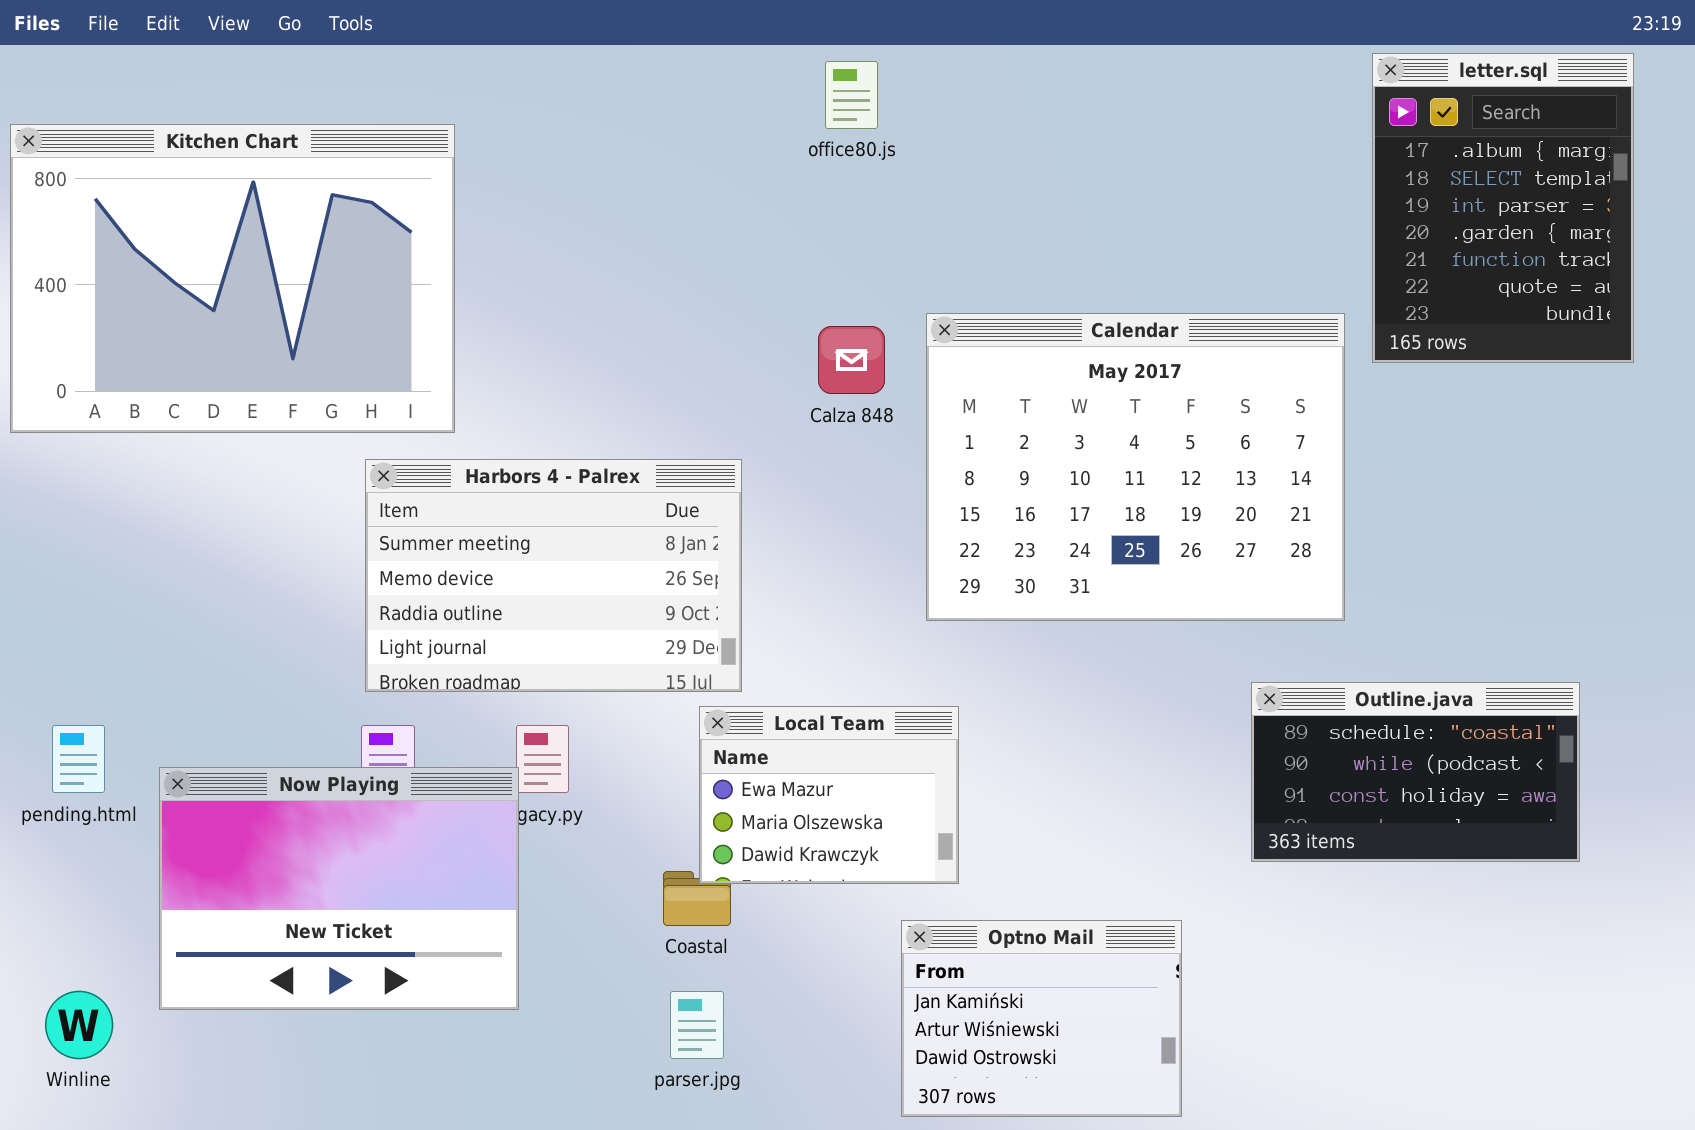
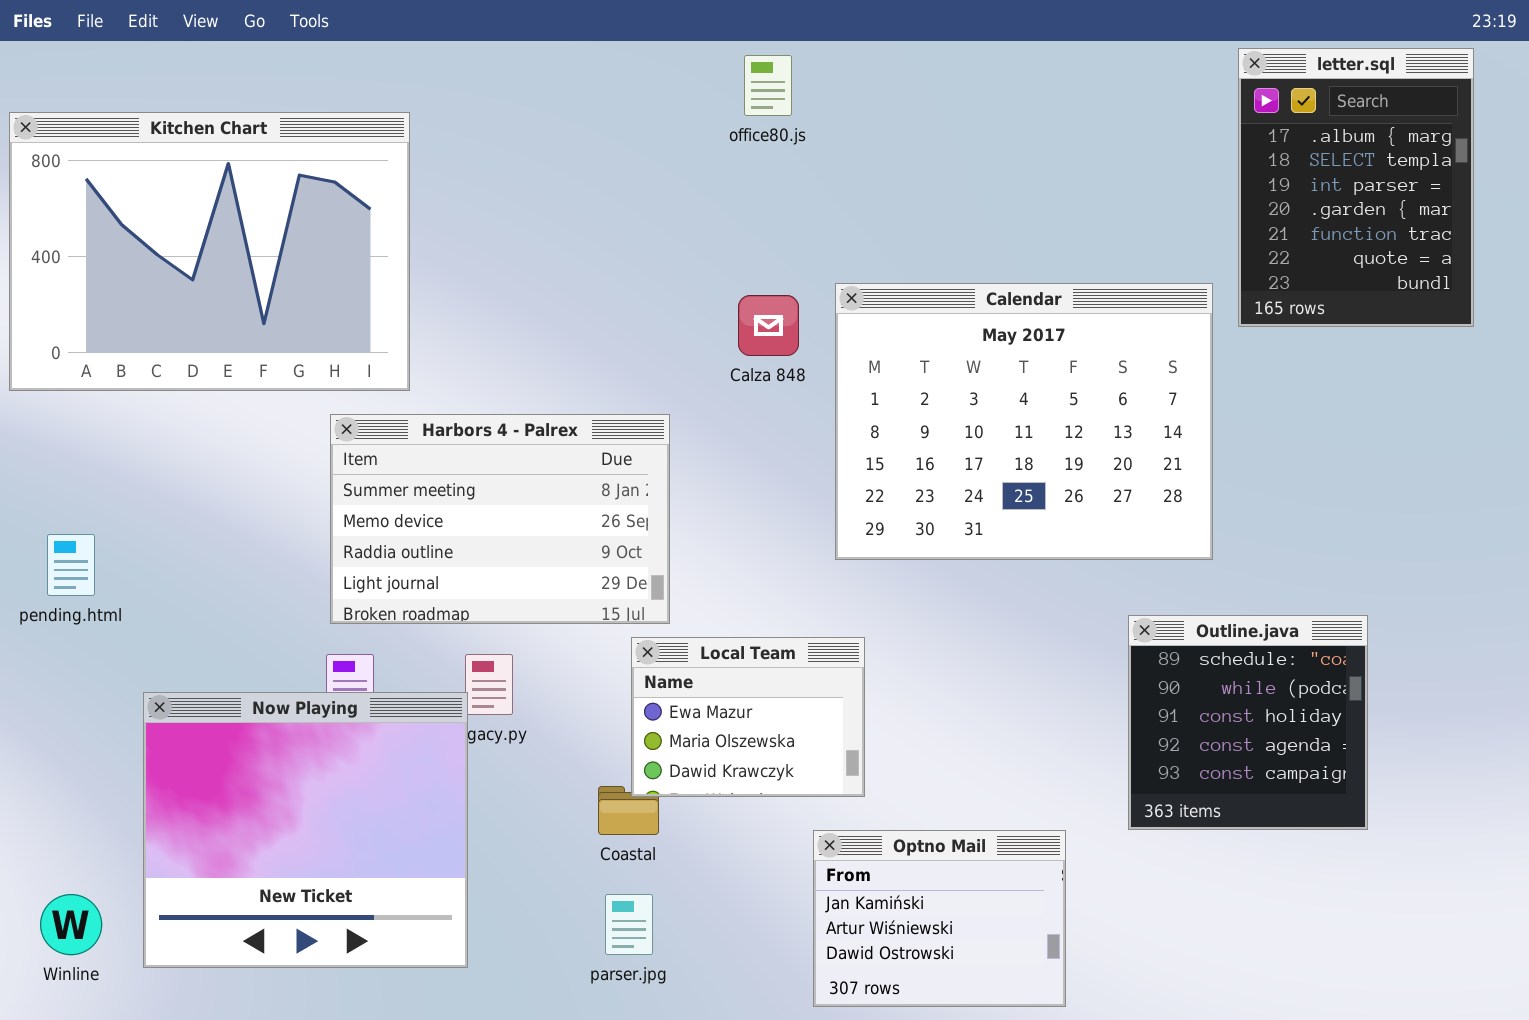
Outline.java: [1251,682,1580,862] -> [1128,615,1368,830], resized
pending.html: [52,725,105,793] -> [47,534,95,596], moved
Now Playing: [159,767,519,1010] -> [143,692,468,968], resized

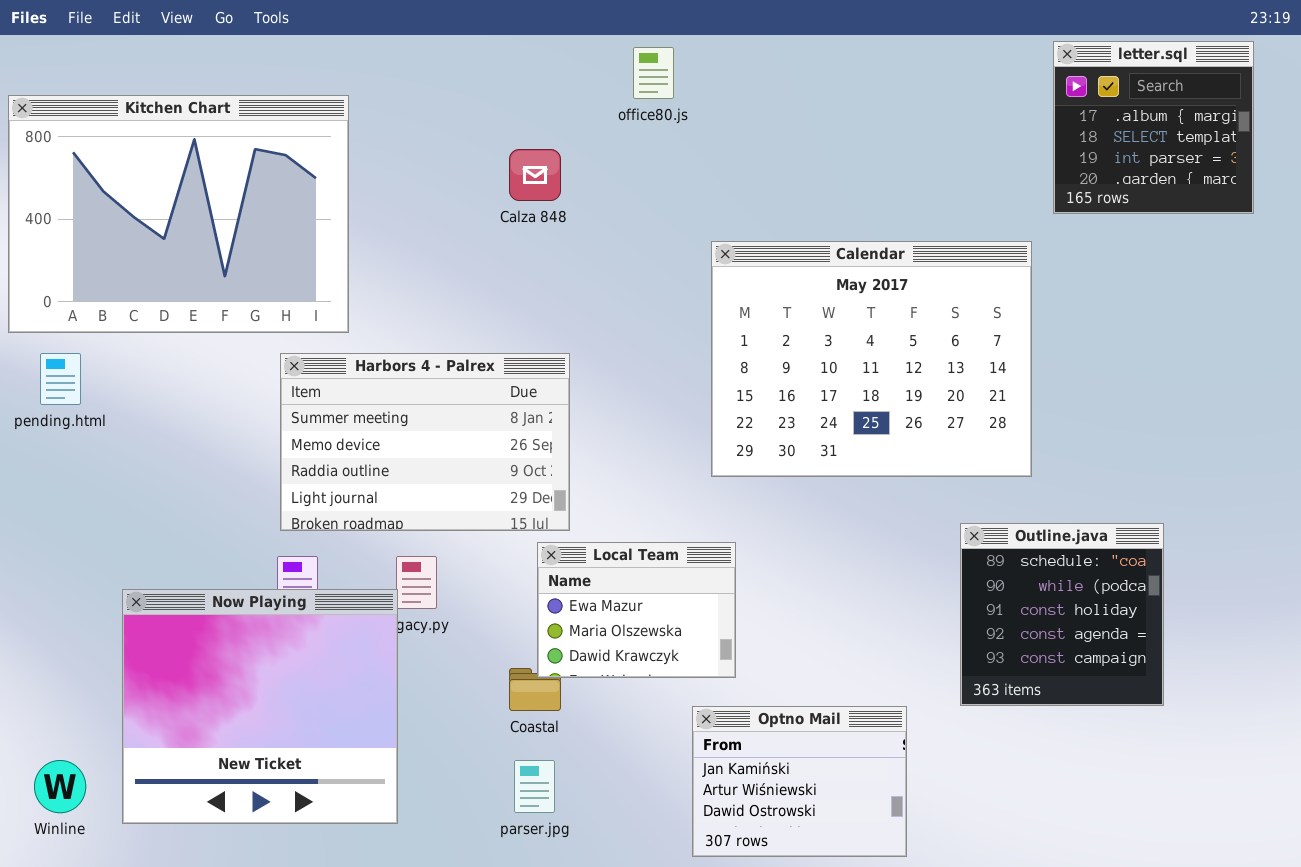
letter.sql: [1238,48,1474,327] -> [1053,41,1254,214], resized
Calza 848: [738,295,799,356] -> [509,149,561,201], moved
pending.html: [47,534,95,596] -> [40,353,81,405], moved

